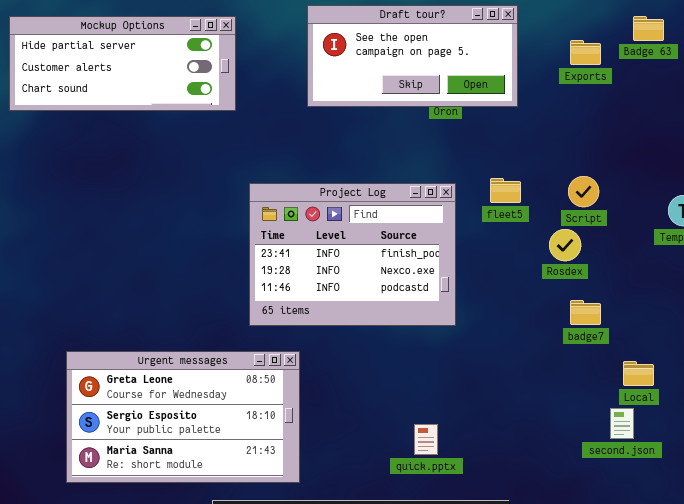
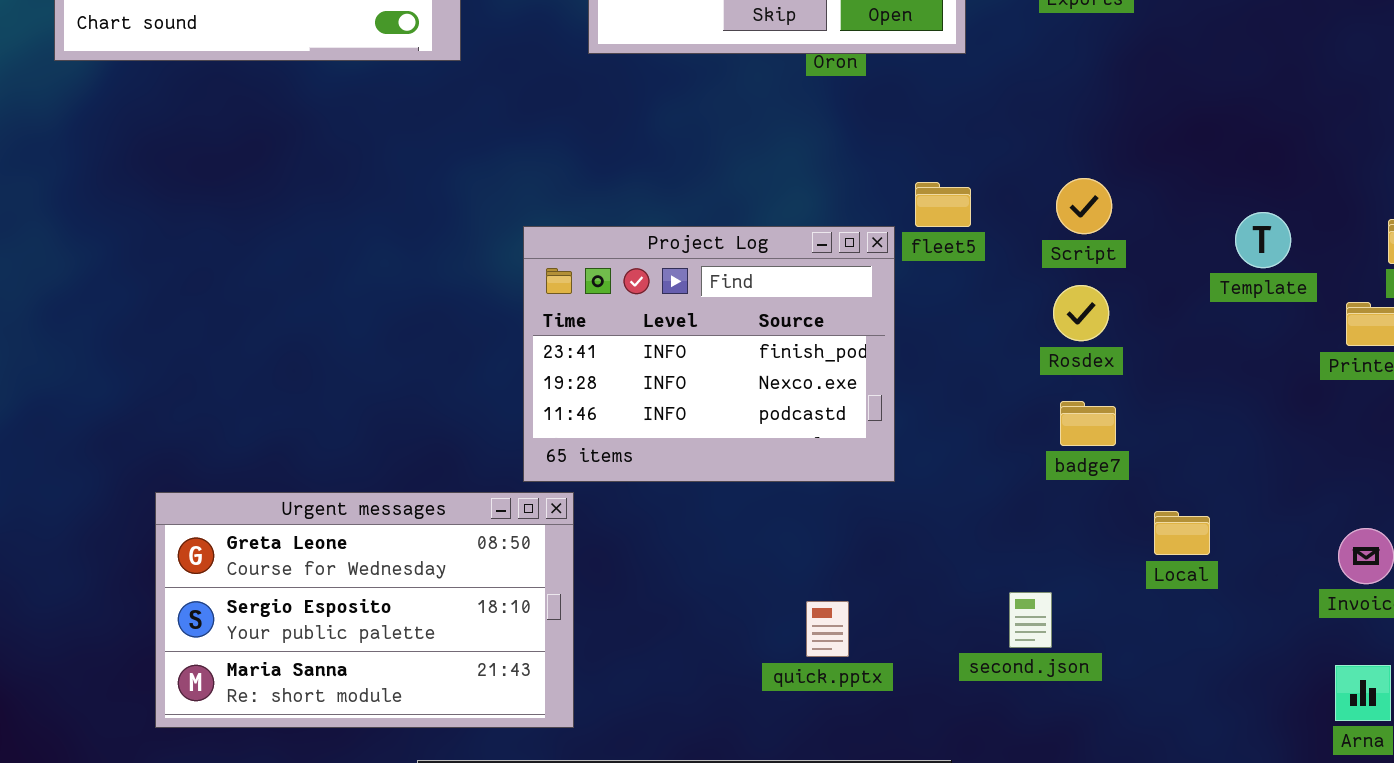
Project Log: [249,183,456,326] -> [523,226,895,482], moved
Rosdex: [549,229,581,261] -> [1053,285,1109,341], moved
second.json: [610,408,634,439] -> [1009,592,1052,648], moved
quick.pptx: [414,424,438,455] -> [806,601,849,657], moved

